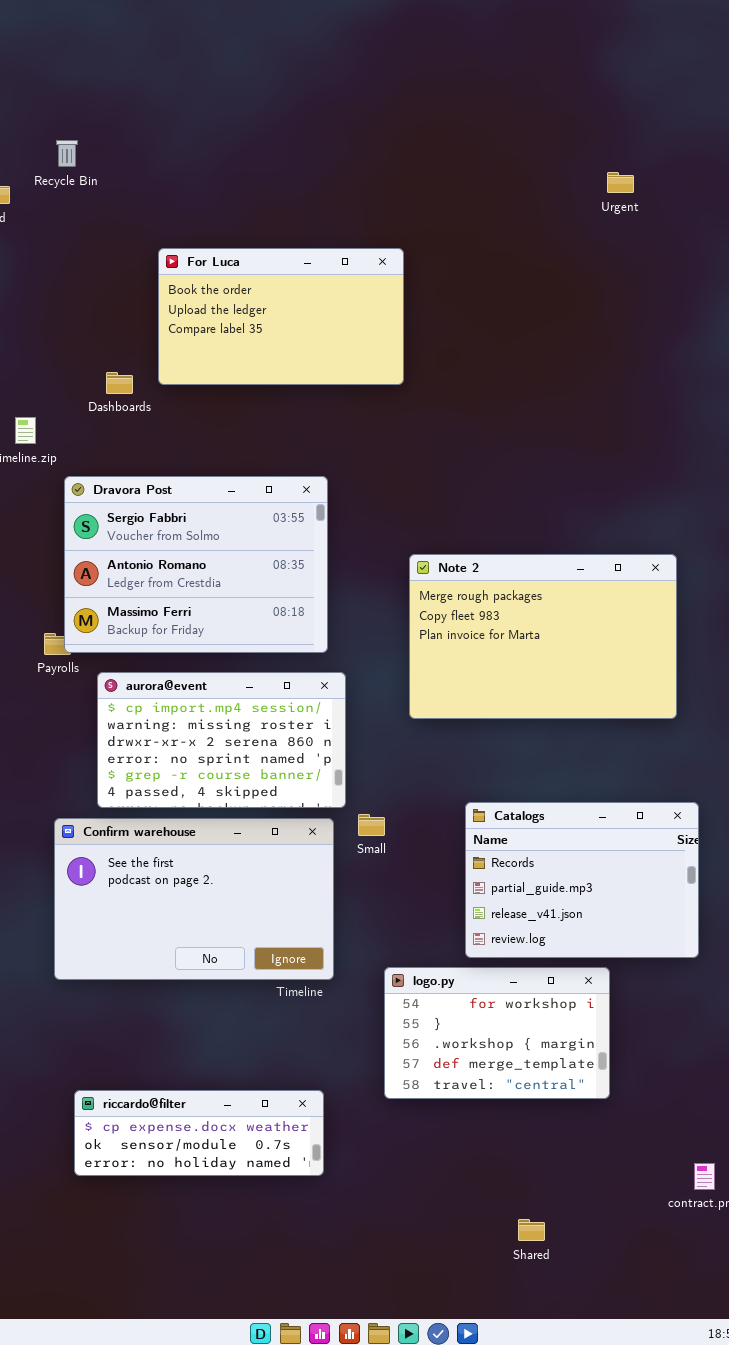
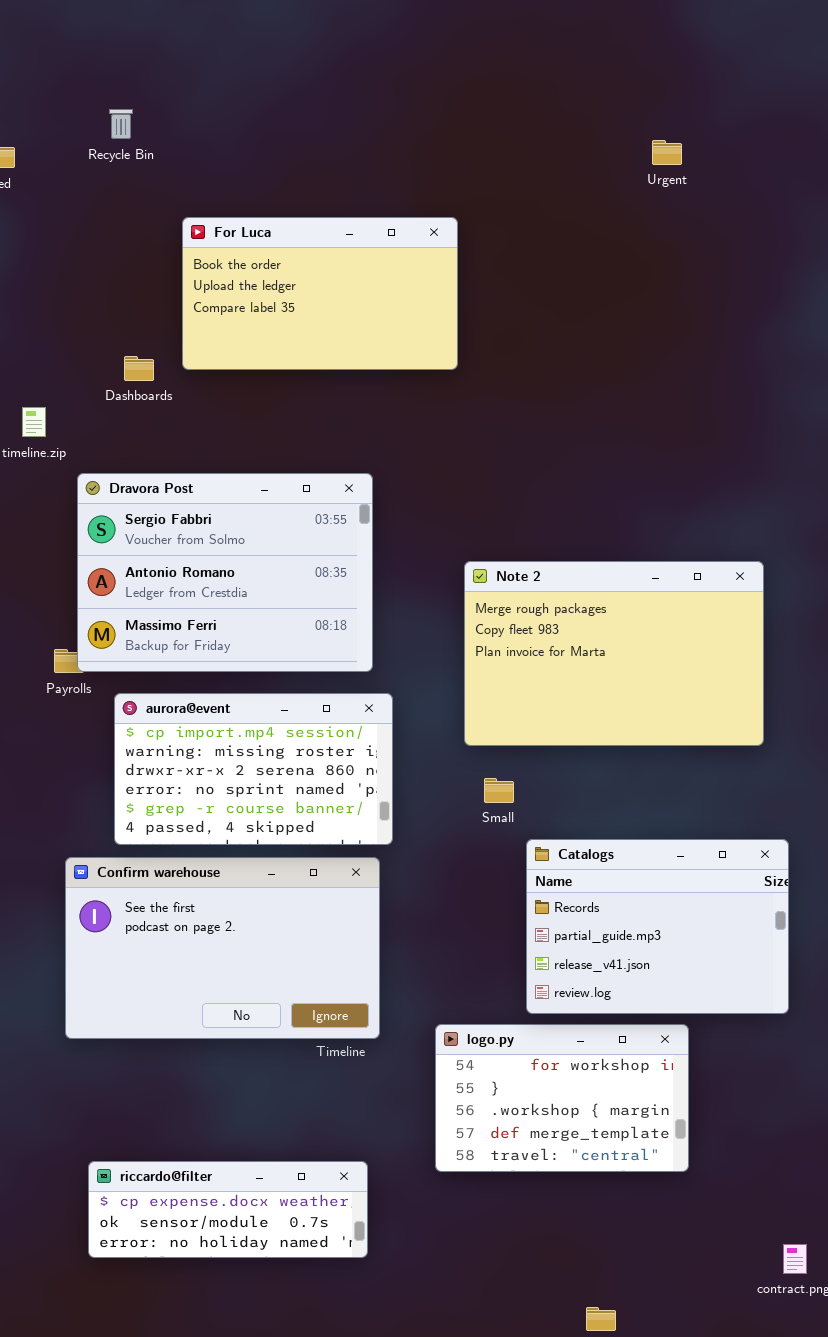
Recycle Bin: [56,140,78,167] -> [109,109,133,139], moved
Urgent: [607,172,634,193] -> [652,140,682,165], moved
Small: [358,814,385,836] -> [484,778,514,803], moved

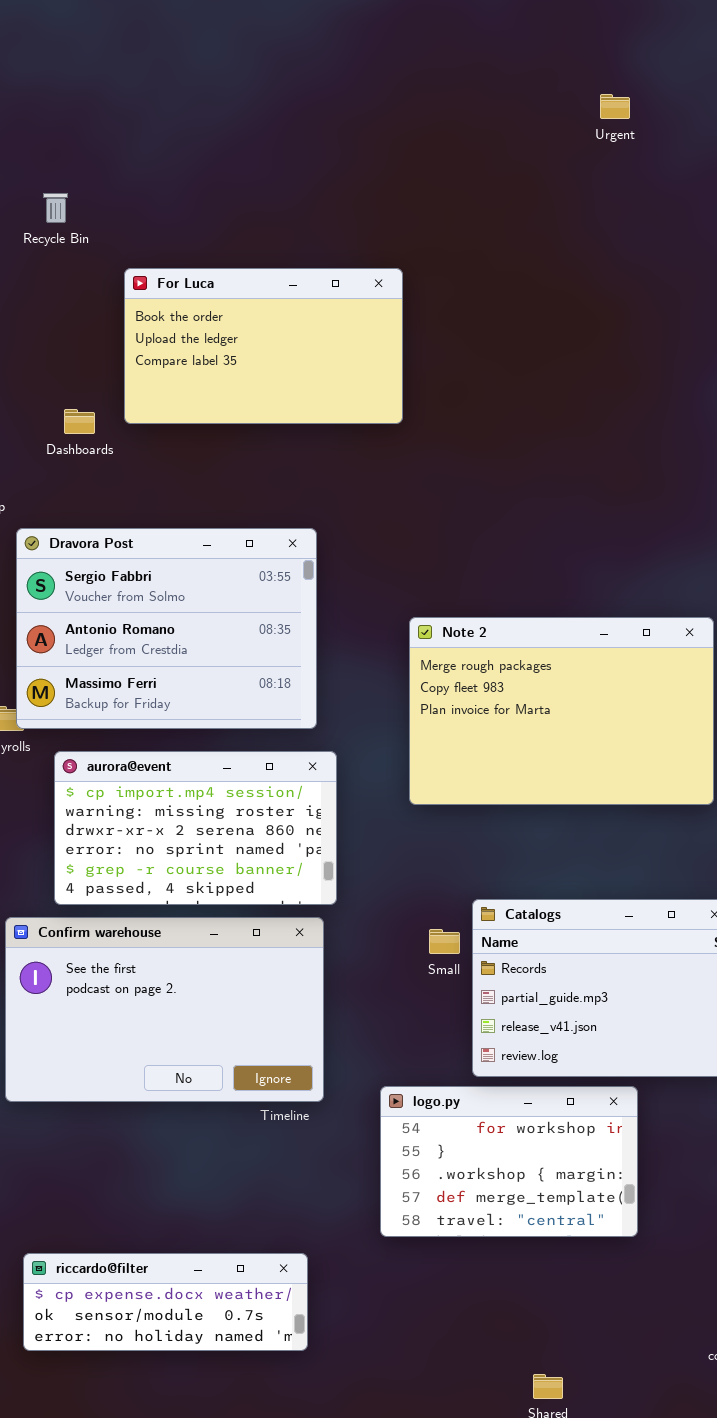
Recycle Bin: [109,109,133,139] -> [43,193,68,223], moved
Urgent: [652,140,682,165] -> [600,94,630,119], moved
Small: [484,778,514,803] -> [429,929,460,954], moved
riccardo@filter: [88,1161,368,1258] -> [23,1253,308,1351], moved

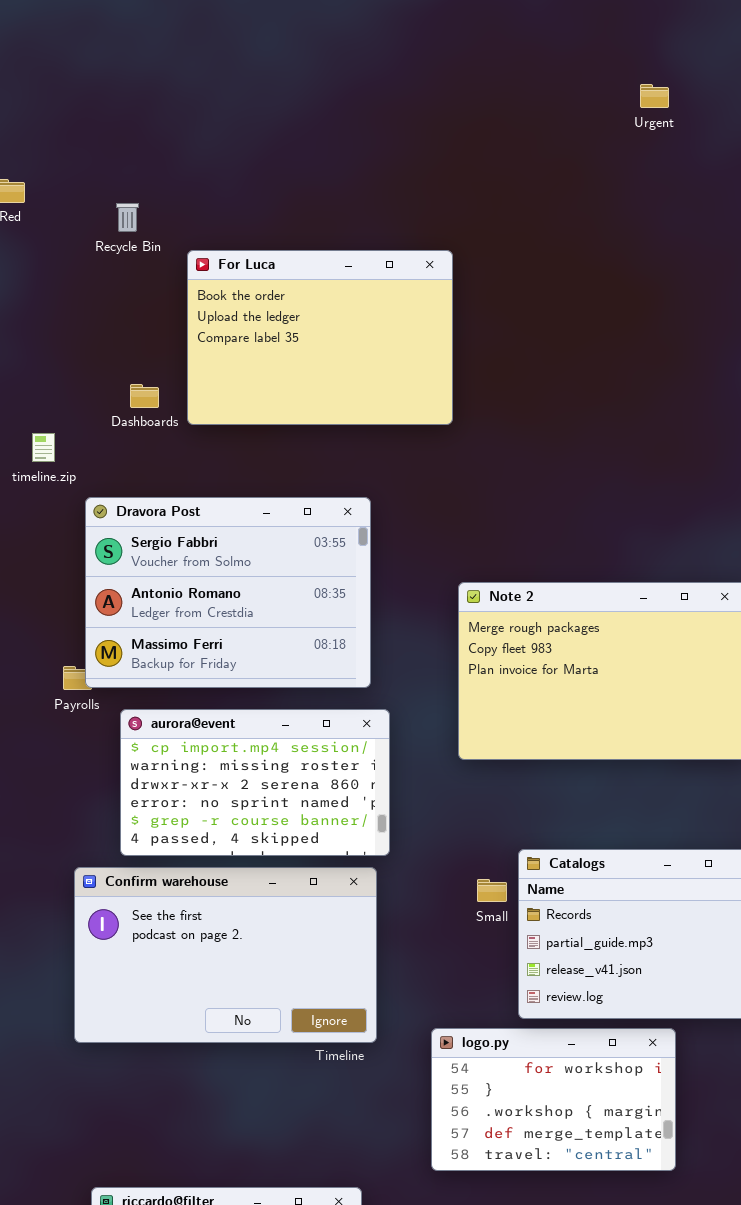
Recycle Bin: [43,193,68,223] -> [116,203,139,232], moved
For Luca: [124,268,403,424] -> [187,250,453,425], resized

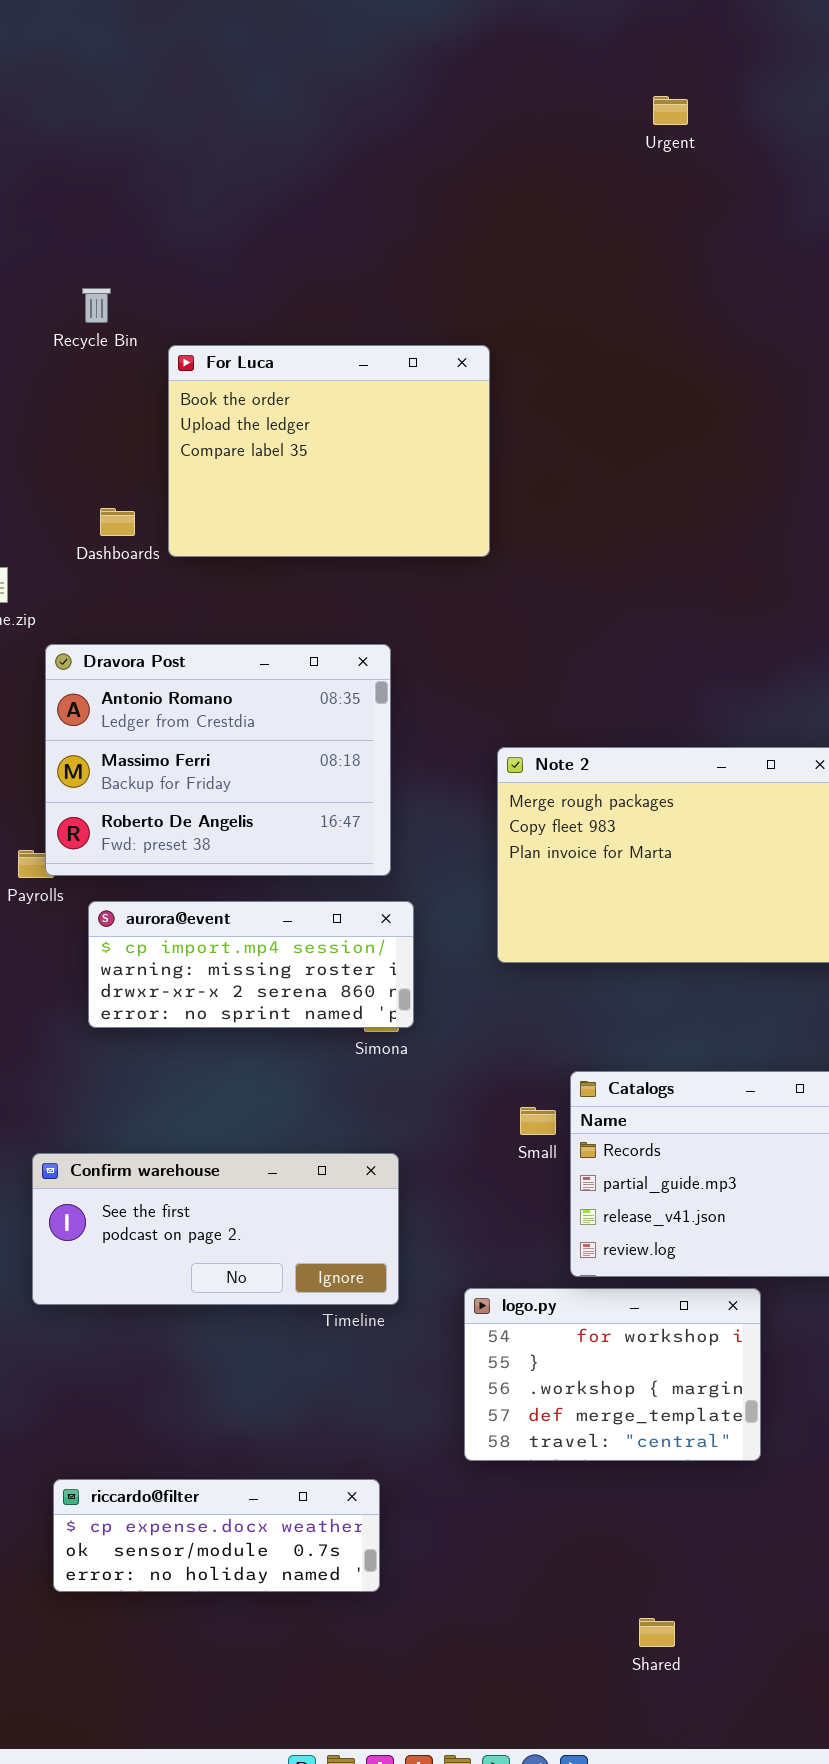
Urgent: [640,84,669,108] -> [653,96,688,125], moved
Dravora Post: [85,497,371,688] -> [45,644,391,876], scrolled down 1 row
aurora@event: [120,709,390,856] -> [88,901,414,1028], resized
Confirm warehouse: [74,867,377,1043] -> [32,1153,399,1305], resized

